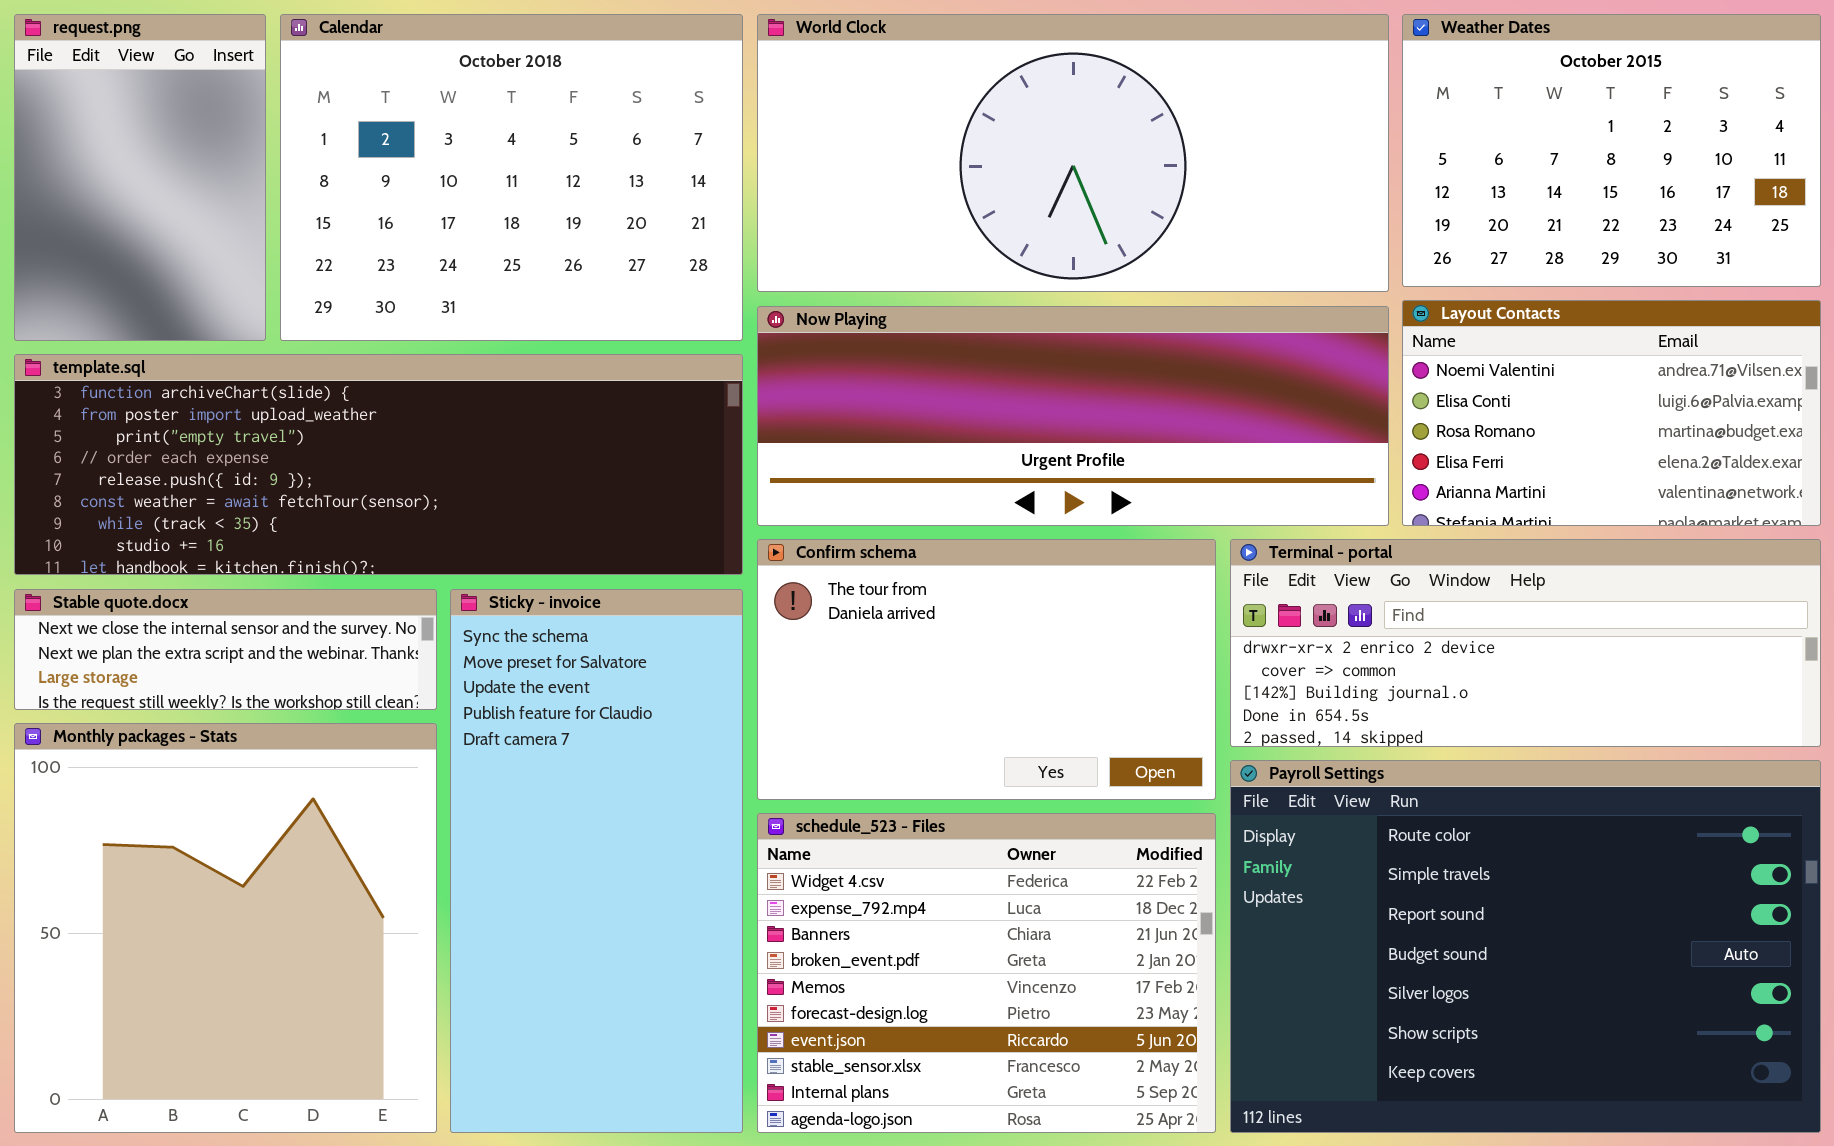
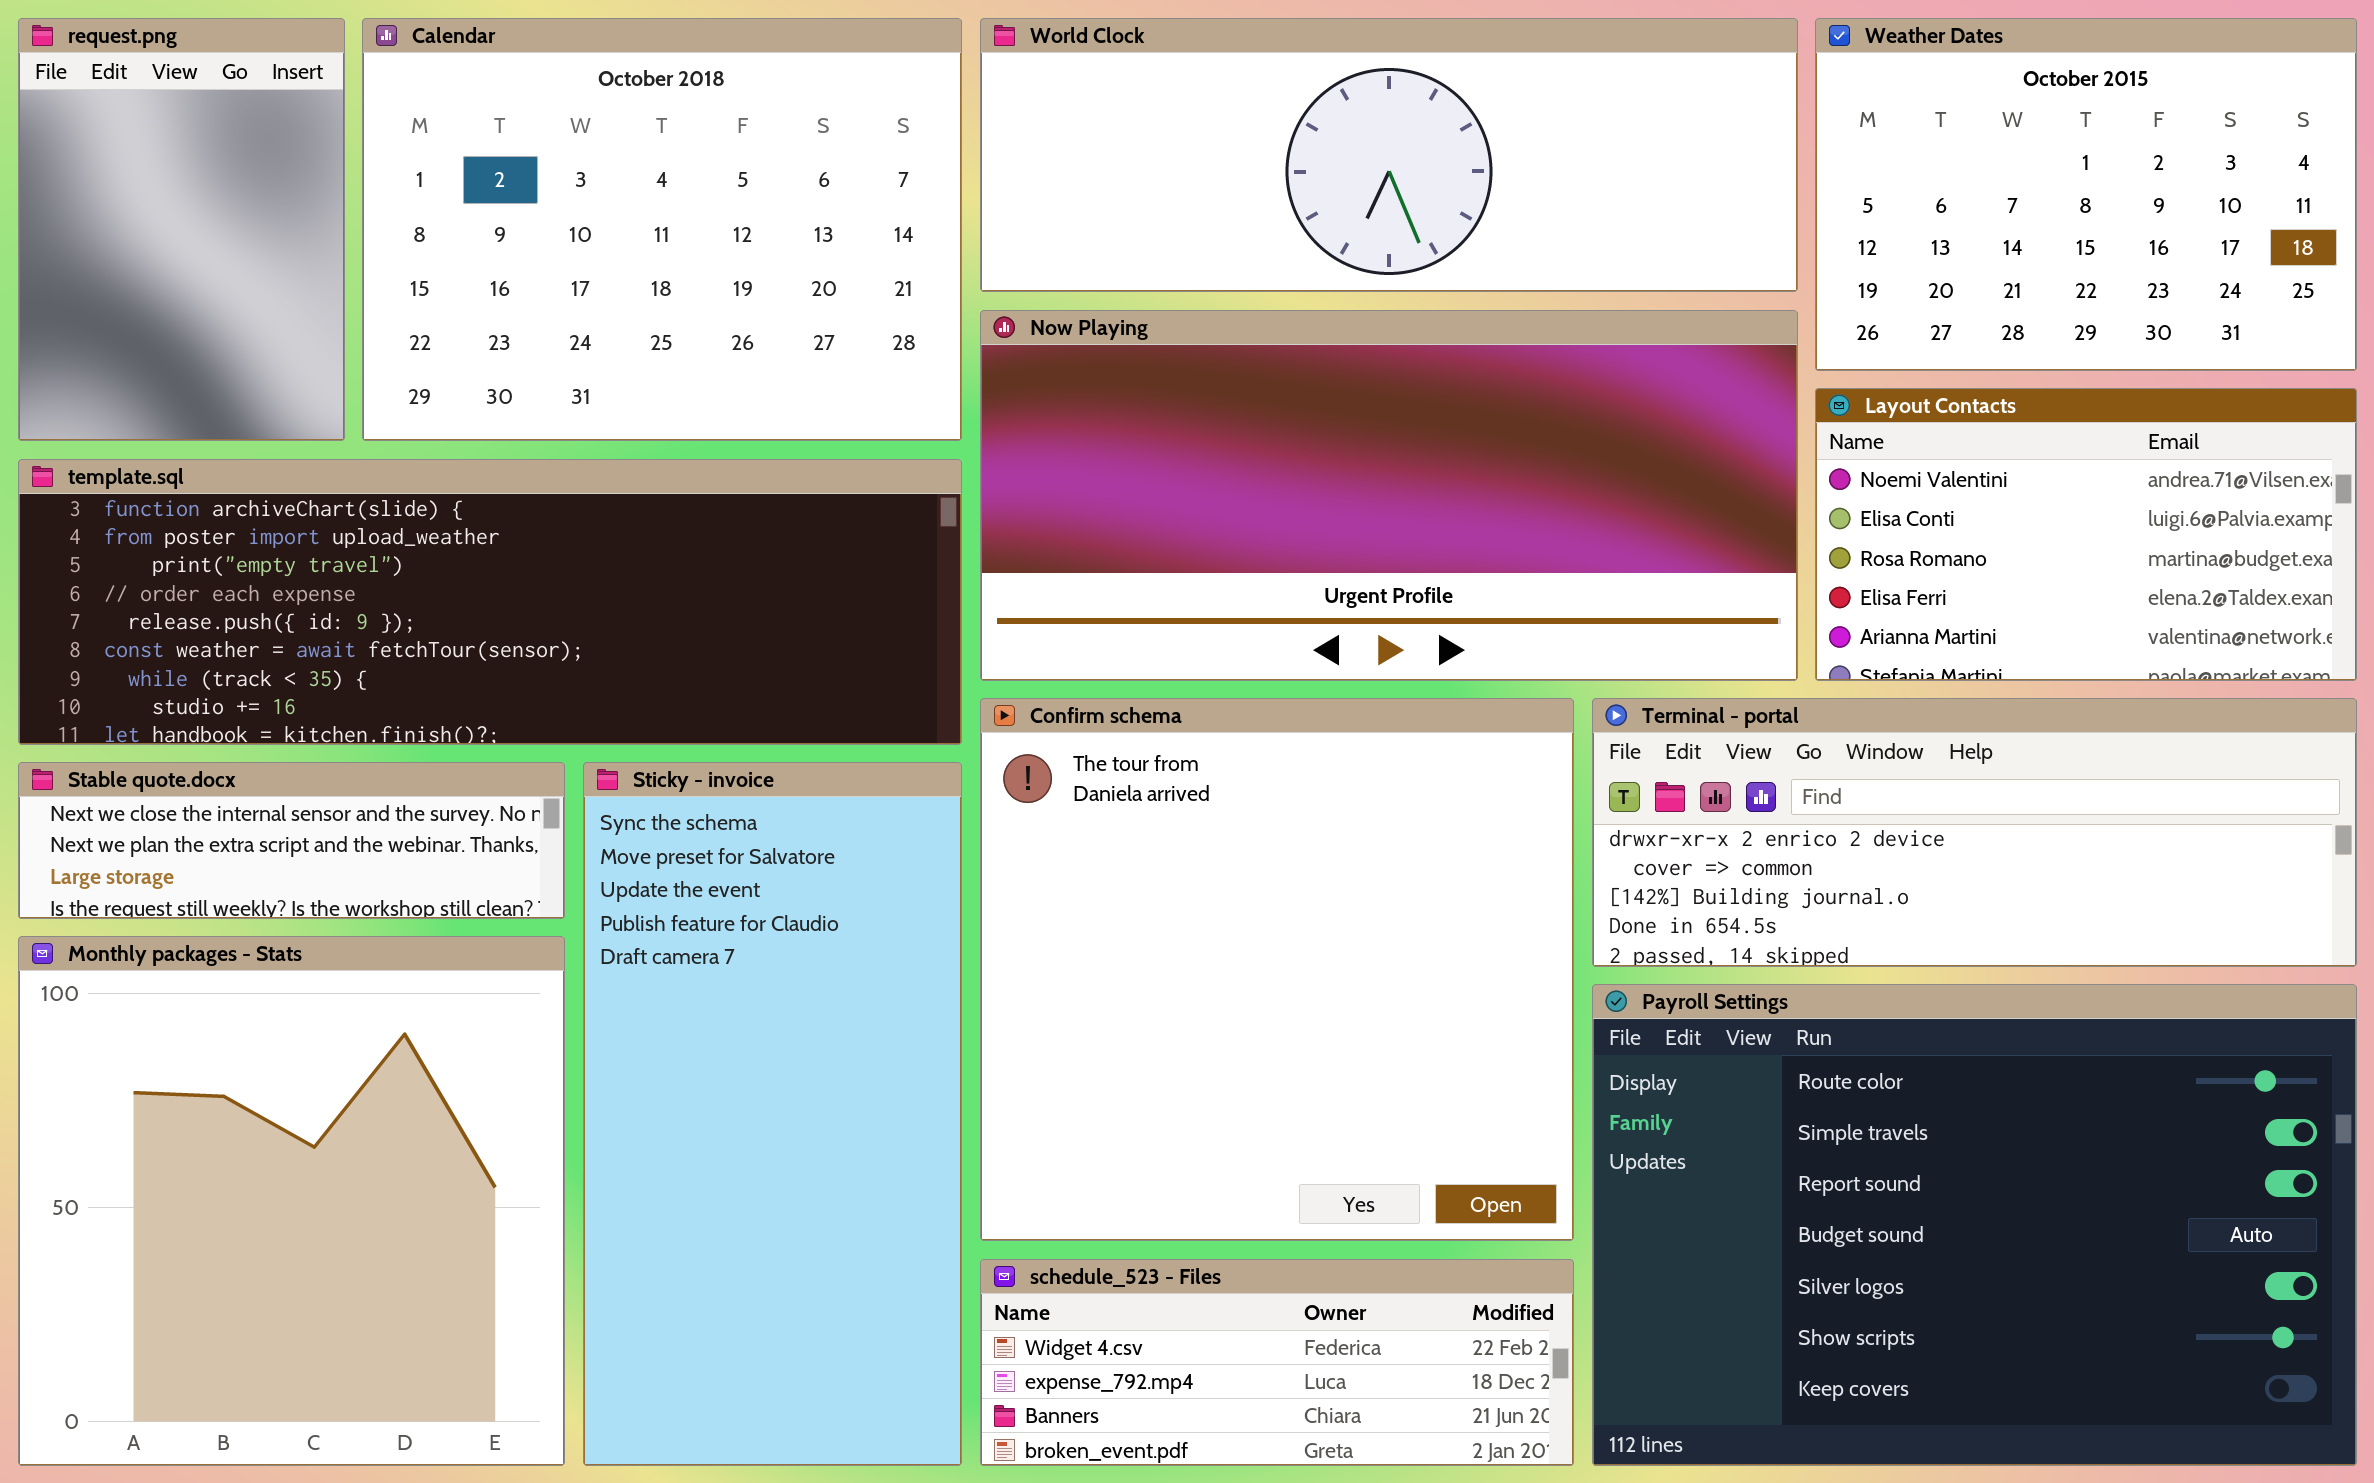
World Clock: [757,14,1389,292] -> [980,18,1798,292], resized
Now Playing: [757,306,1389,526] -> [980,310,1798,681], resized
Confirm schema: [757,539,1216,800] -> [980,698,1574,1241], resized
schedule_523 - Files: [757,813,1216,1133] -> [980,1259,1574,1466], resized

